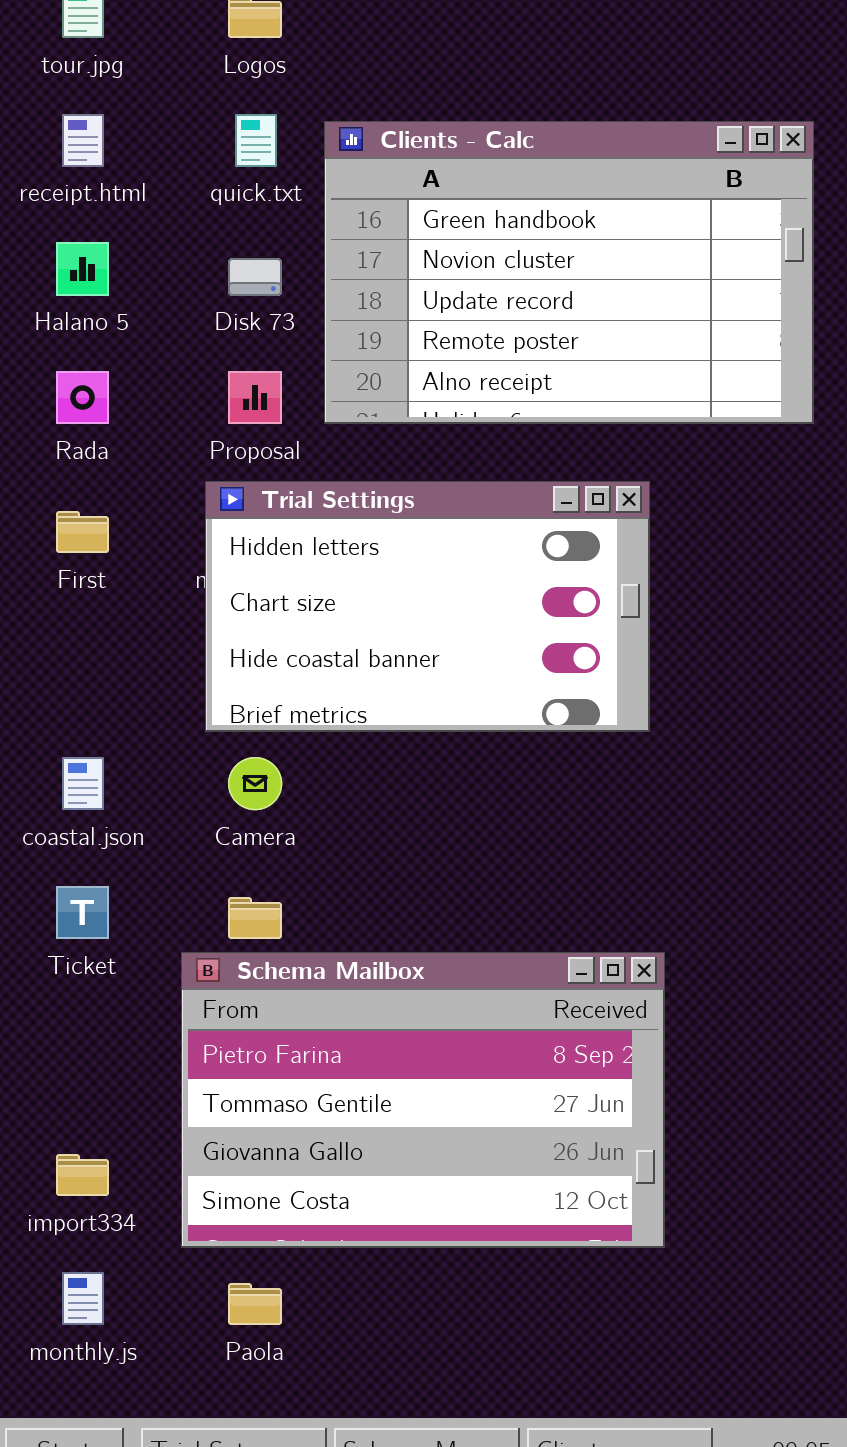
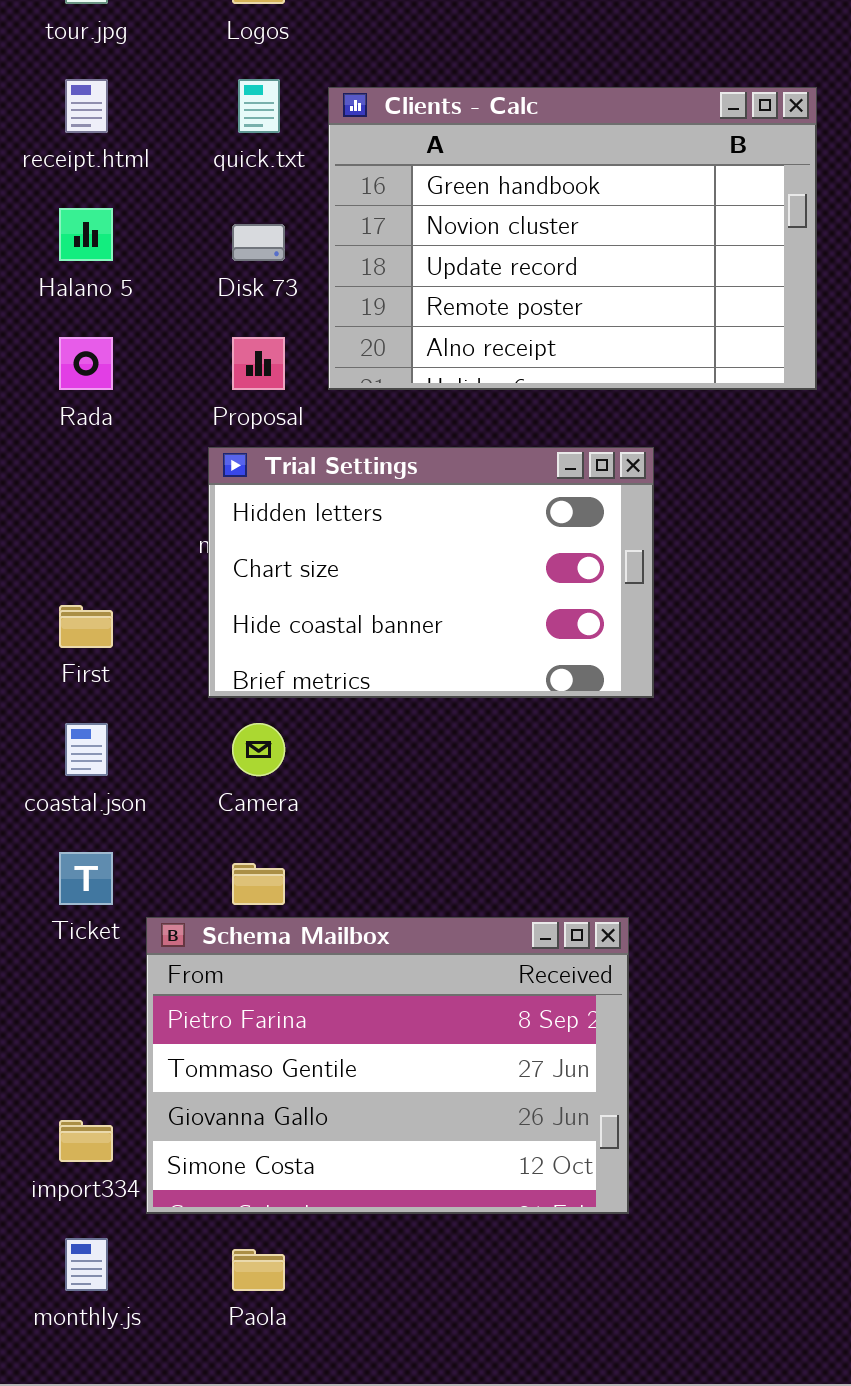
First: [56,511,109,553] -> [59,605,113,648], moved
Schema Mailbox: [181,952,665,1248] -> [146,917,629,1214], moved

